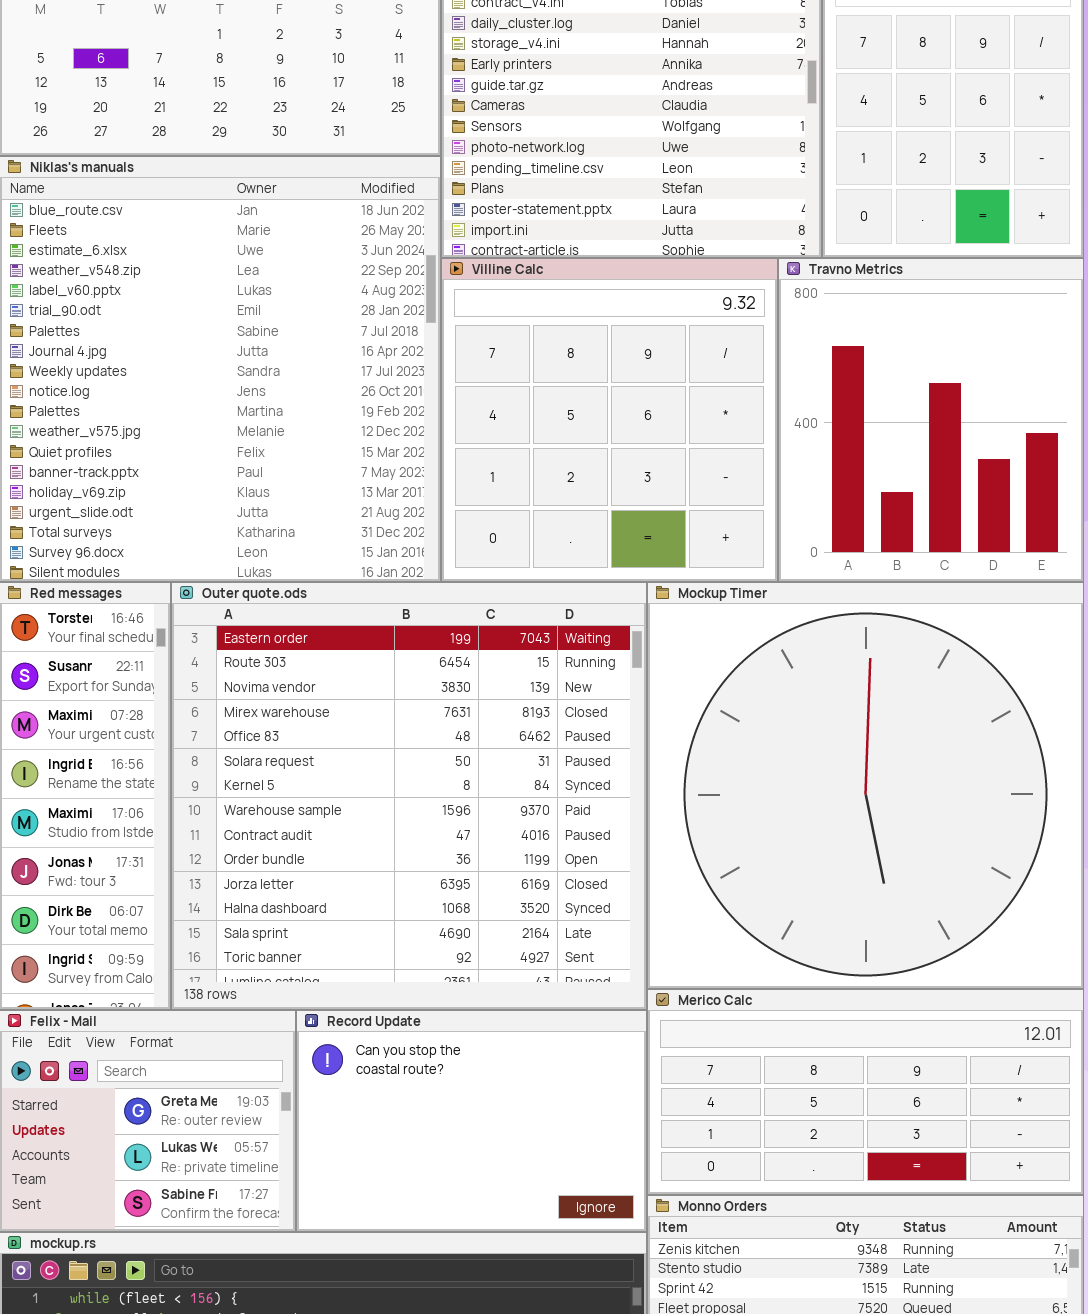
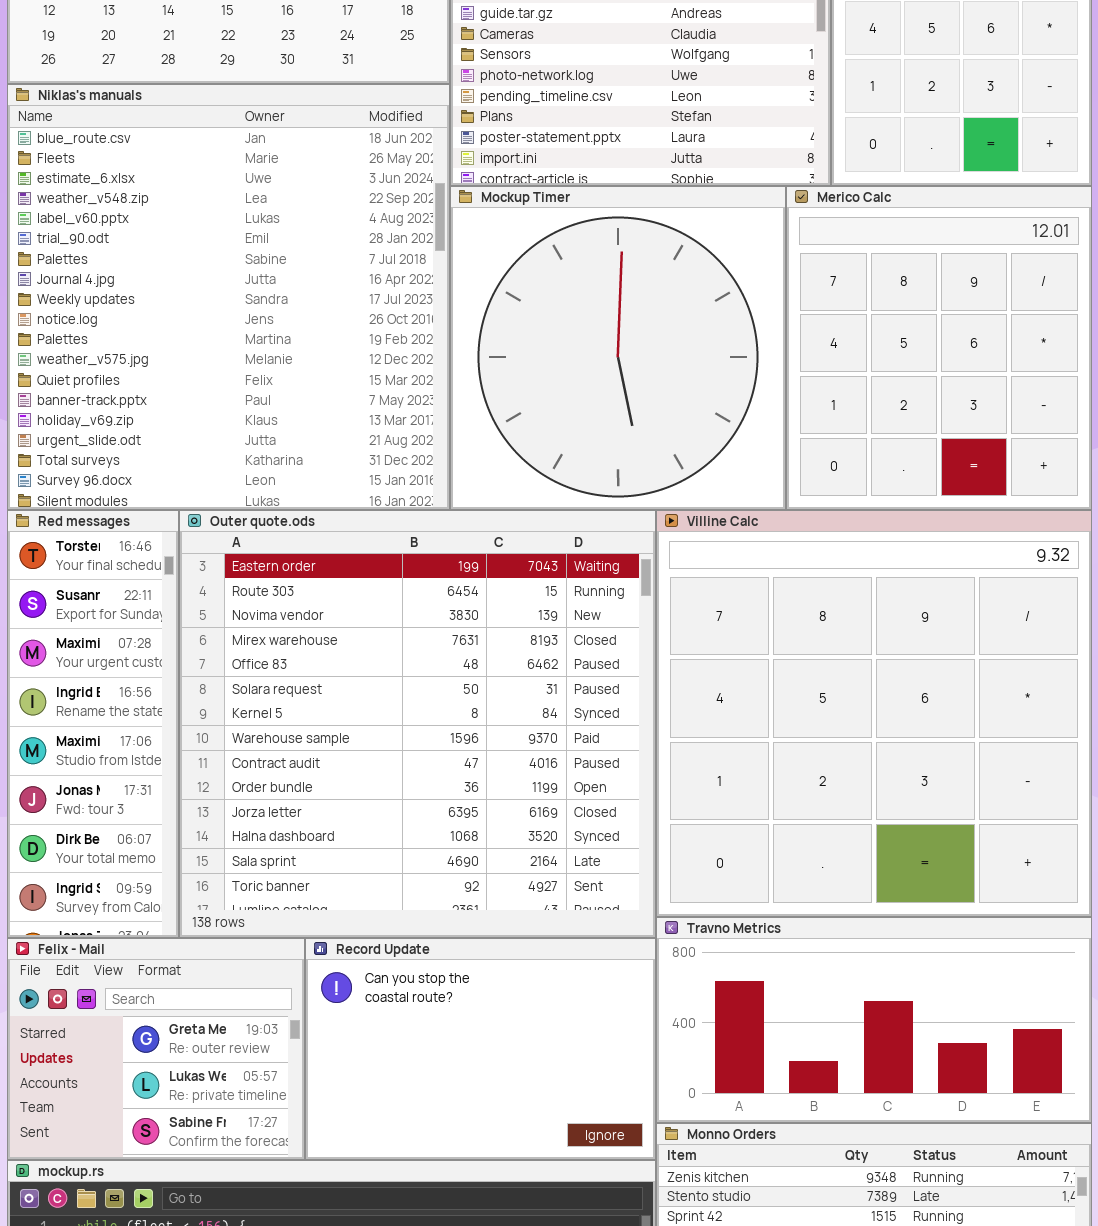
Villine Calc: [441,258,778,582] -> [656,510,1092,917], moved, resized
Travno Metrics: [778,258,1084,582] -> [656,917,1092,1123], moved, resized
Mockup Timer: [647,582,1084,989] -> [450,186,786,510], moved, resized
Merico Calc: [647,989,1084,1195] -> [786,186,1092,510], moved, resized

